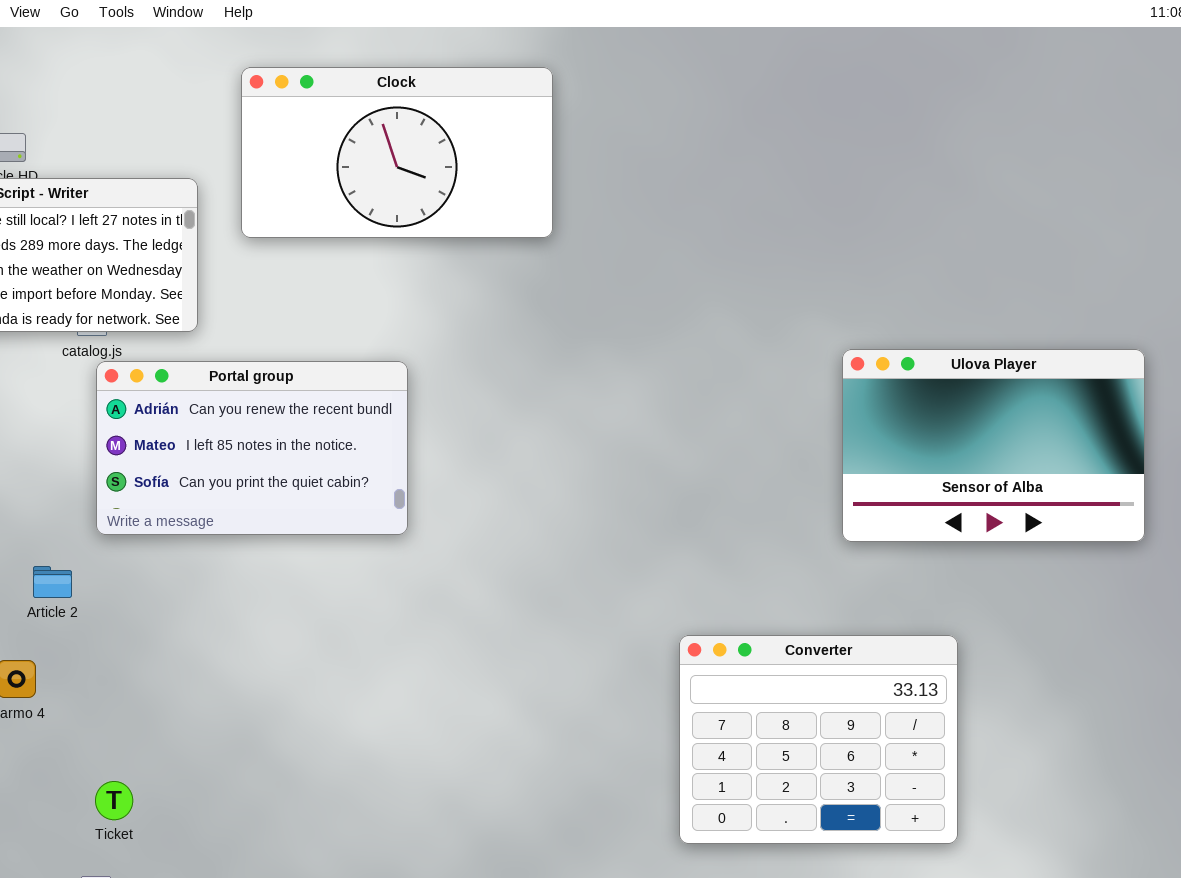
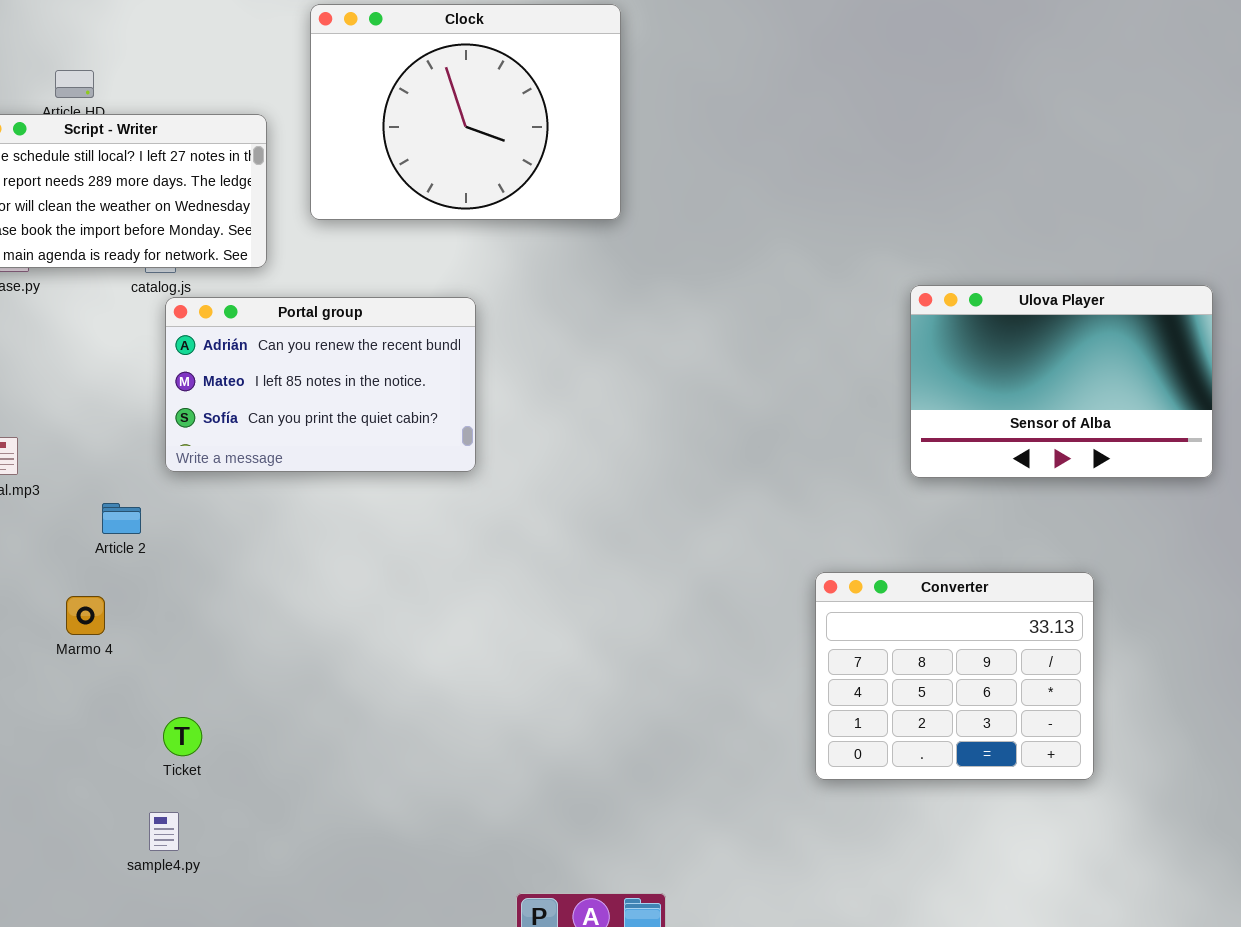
Clock: [241,67,553,238] -> [310,4,621,220], resized
Converter: [679,635,958,844] -> [815,572,1094,780], moved

